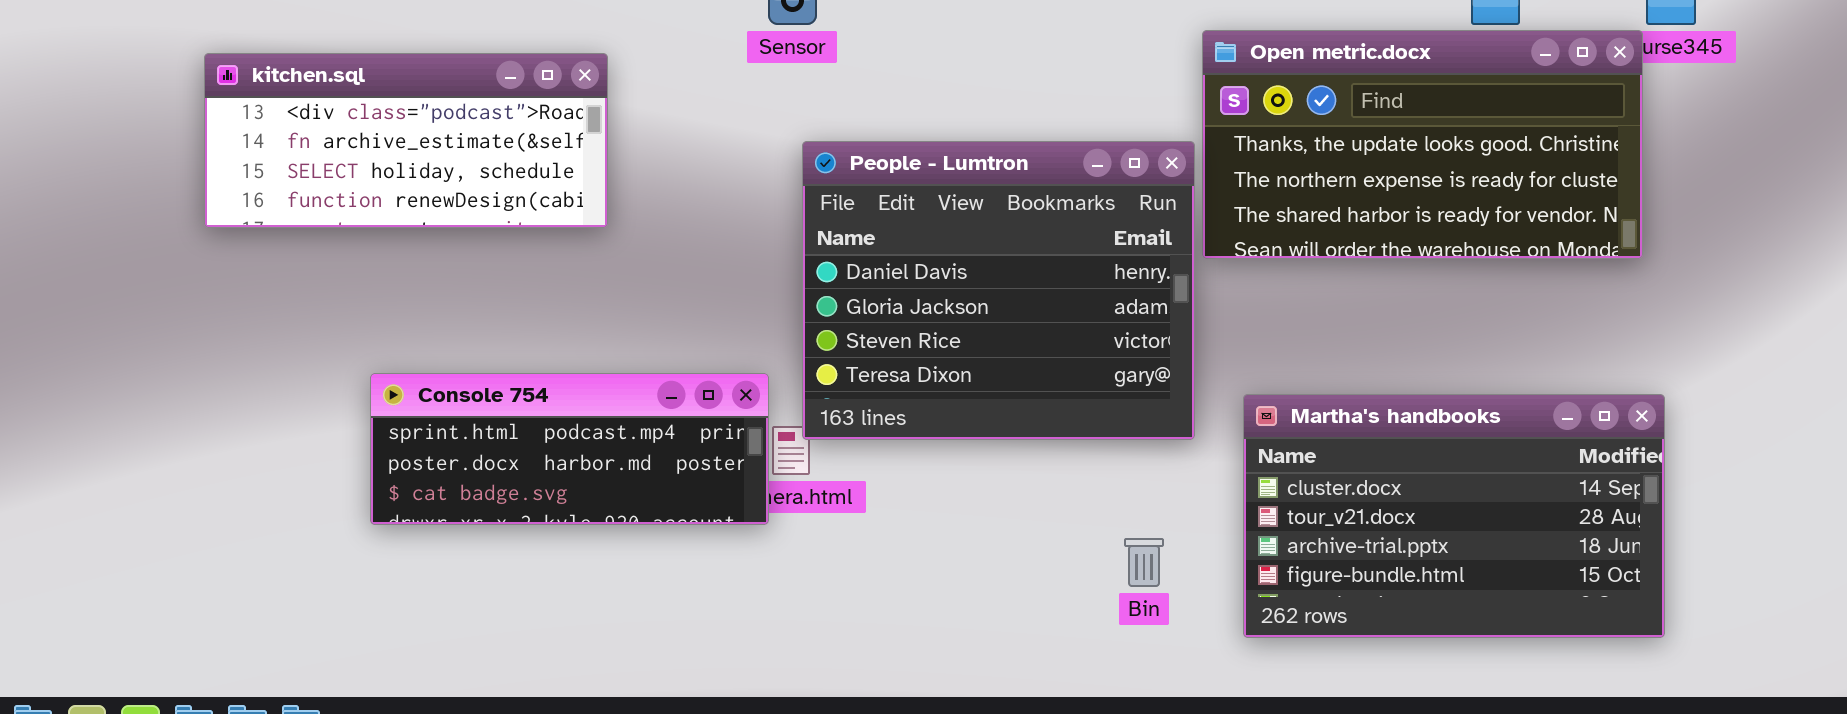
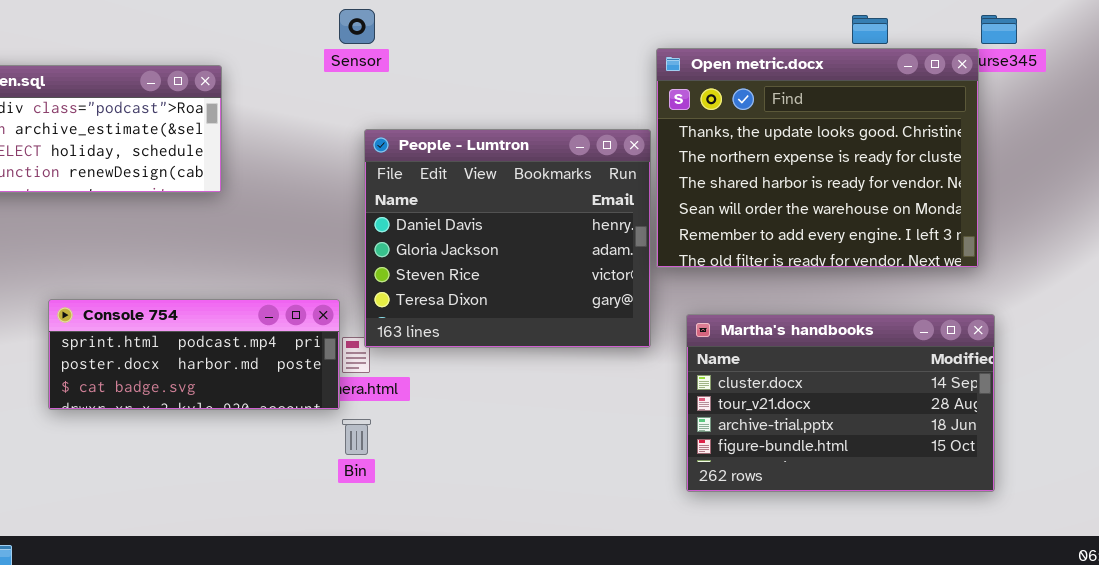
Open metric.docx: [1202,30,1643,259] -> [656,48,979,268], resized
Bin: [1124,538,1164,587] -> [342,419,371,455], moved

